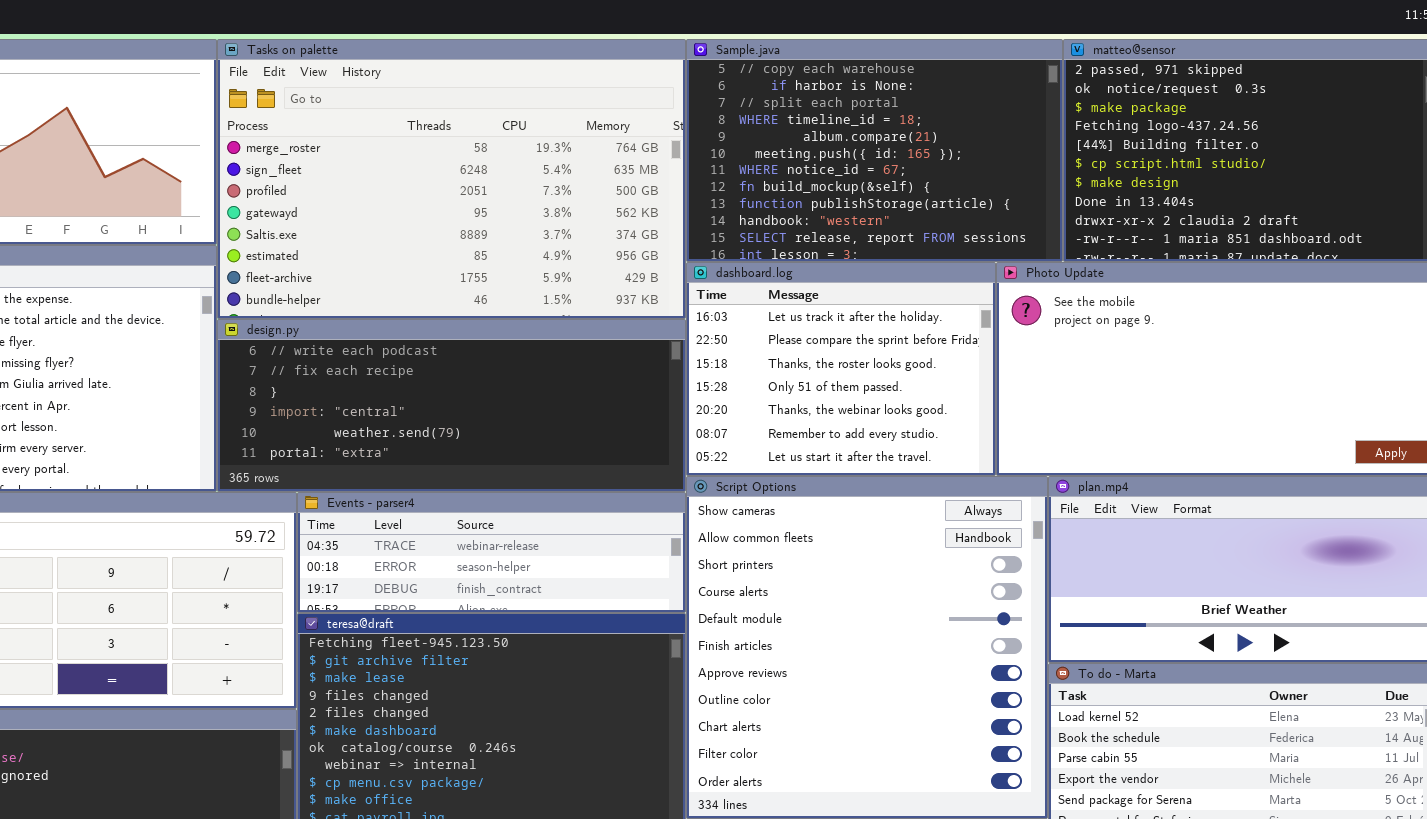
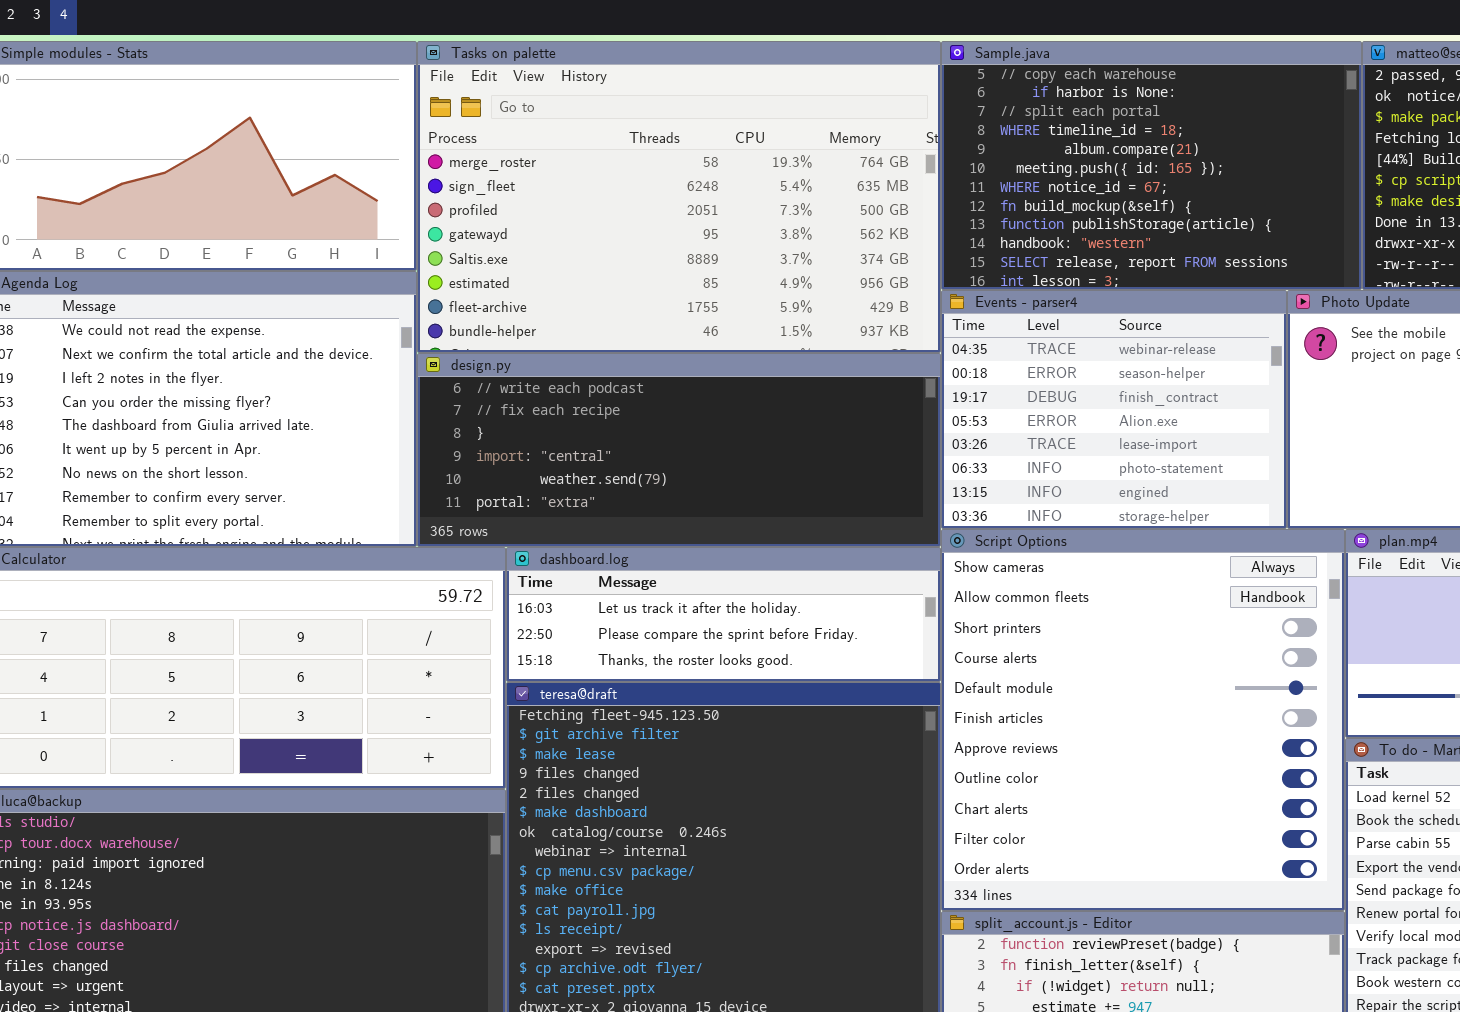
dashboard.log: [686,262,996,476] -> [506,547,941,682], moved, resized
Events - parser4: [297,492,686,613] -> [941,290,1287,529], moved, resized

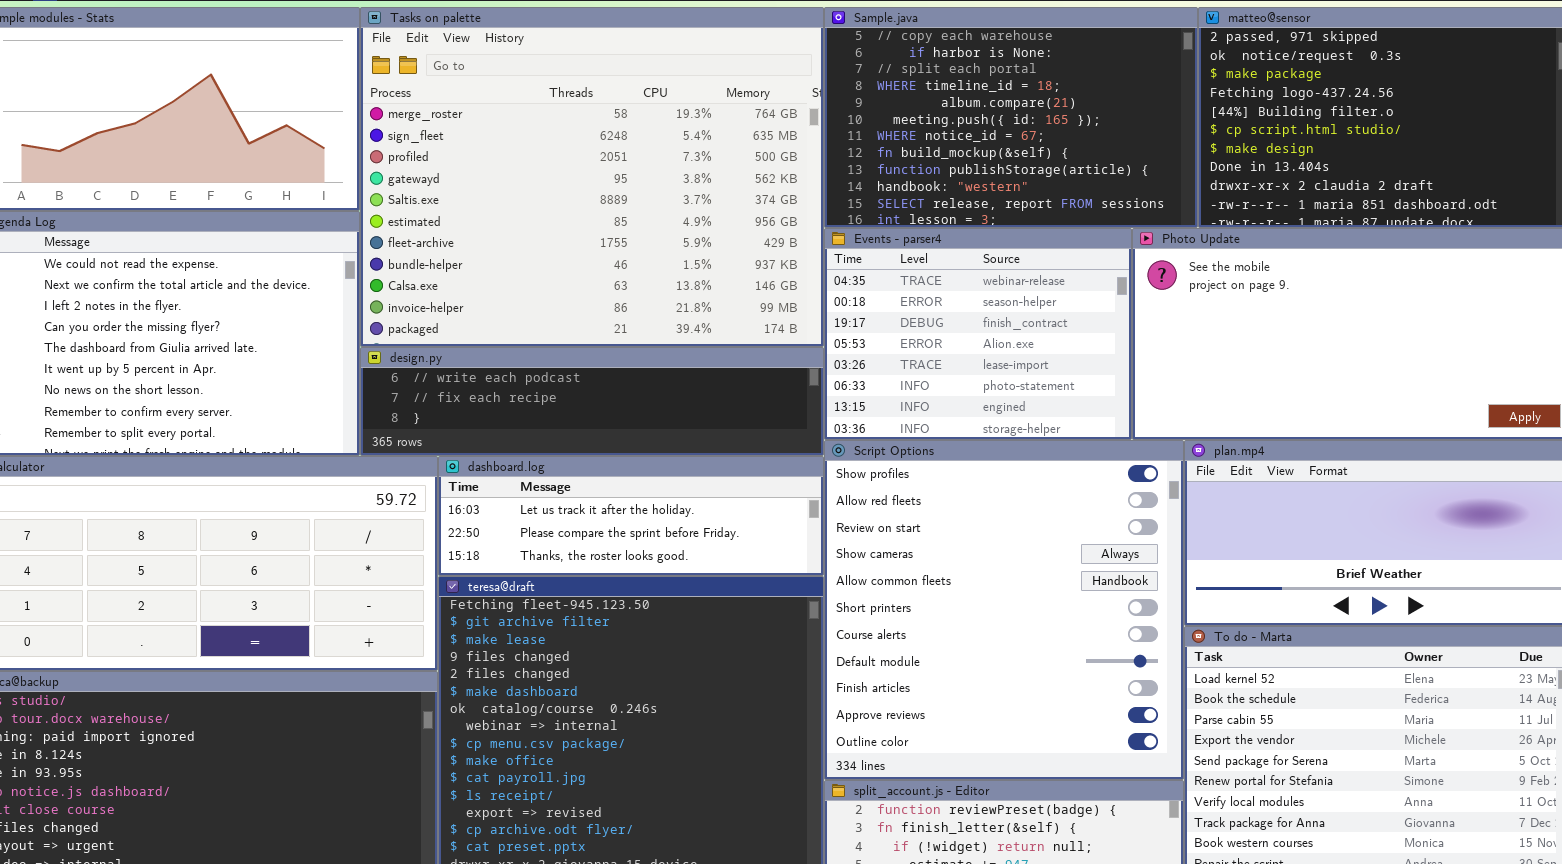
Tasks on palette: [417,41,941,353] -> [360,7,824,347], resized
design.py: [417,353,941,547] -> [360,347,824,456], resized
Script Options: [941,529,1345,911] -> [824,440,1184,780], scrolled up 3 rows

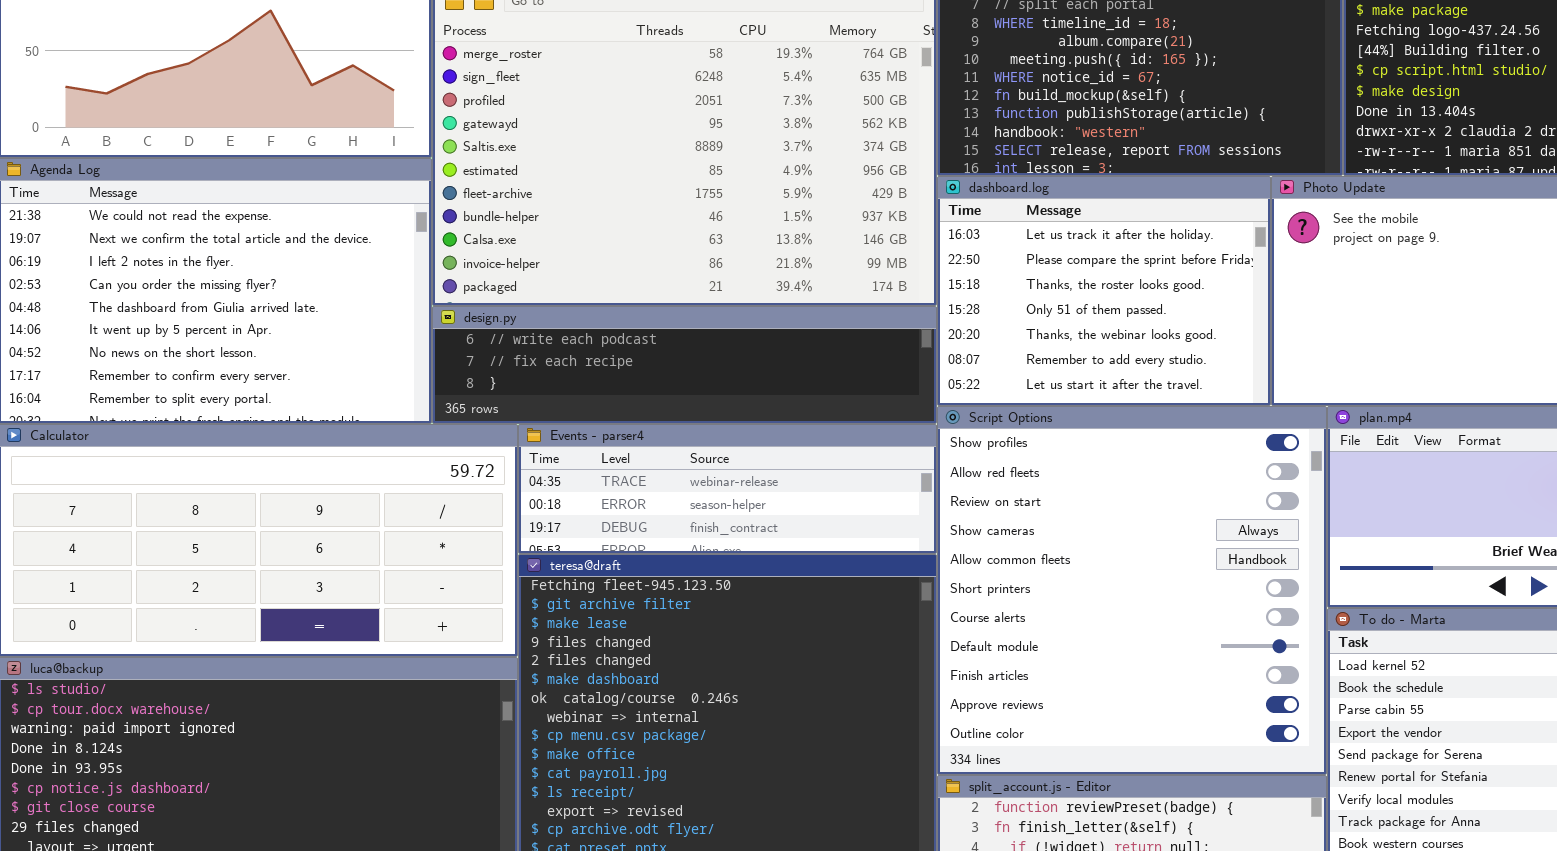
Events - parser4: [824,228,1132,440] -> [518,424,937,554], moved, resized
dashboard.log: [438,456,824,576] -> [937,176,1271,406], moved, resized

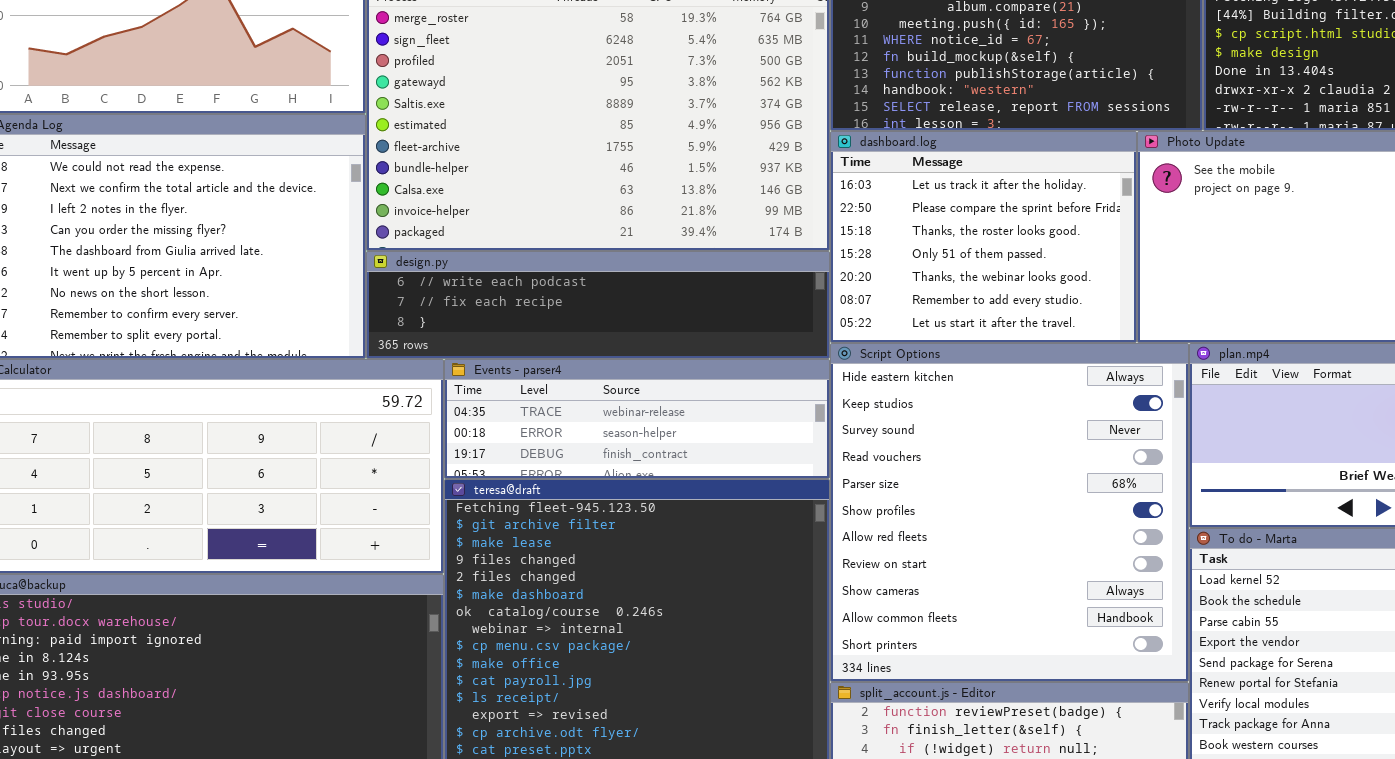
Script Options: [937,406,1327,775] -> [830,343,1189,682], scrolled up 5 rows

